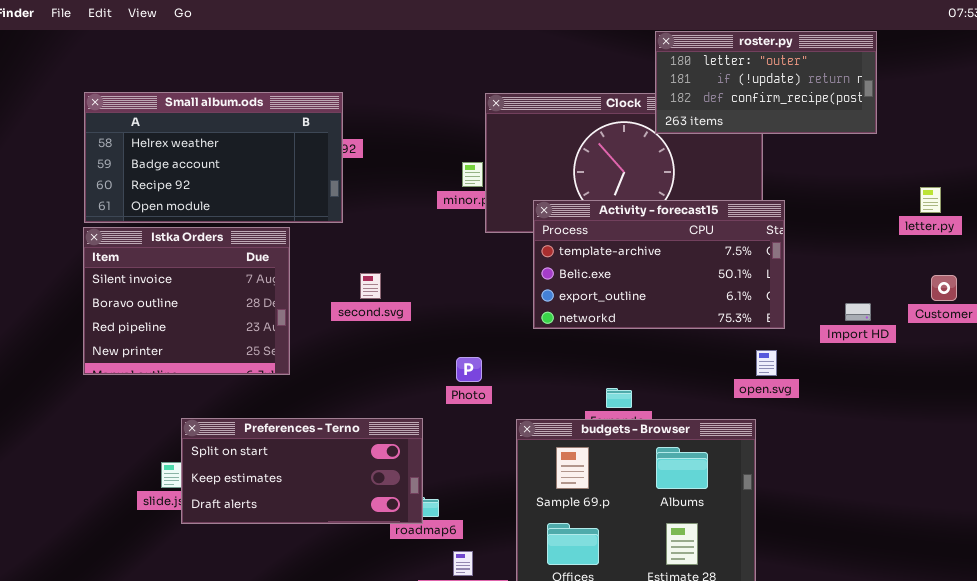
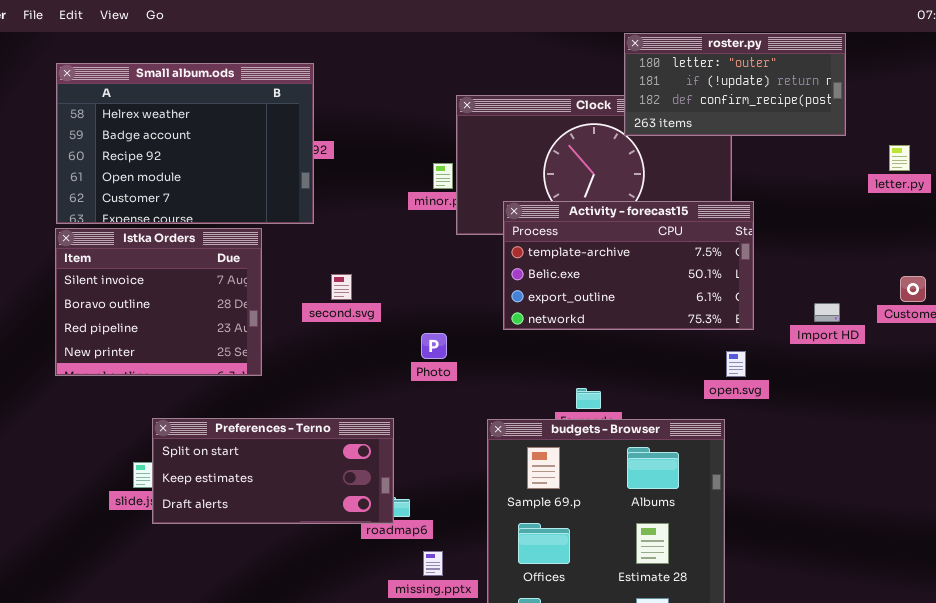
Small album.ods: [84,92,343,223] -> [56,63,314,224], resized
letter.py: [920,187,941,213] -> [889,145,910,171], moved
Photo: [456,357,482,382] -> [421,333,447,359], moved

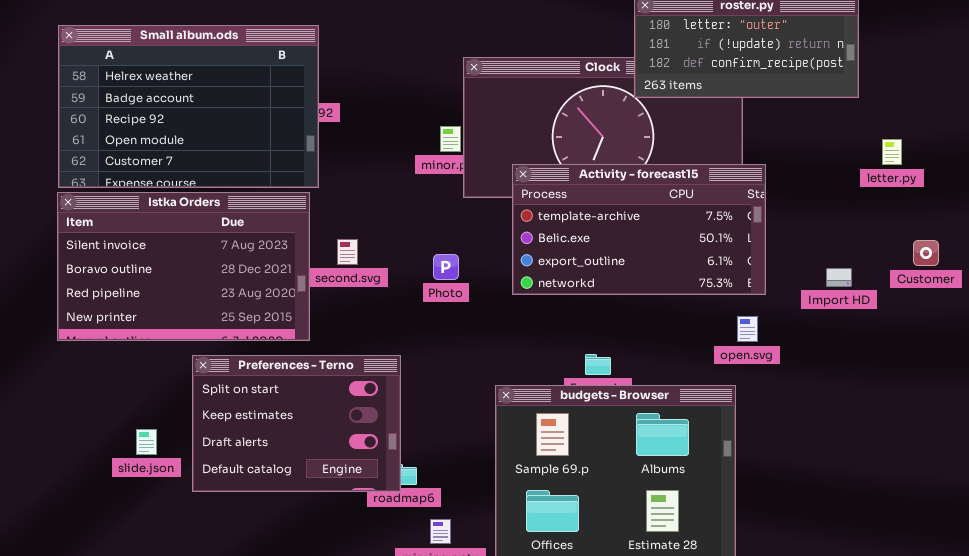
letter.py: [889,145,910,171] -> [882,139,902,165], moved
Istka Orders: [55,228,262,376] -> [57,192,310,341], resized
Photo: [421,333,447,359] -> [433,254,459,280], moved
Preferences - Terno: [152,418,394,524] -> [192,355,401,492], resized

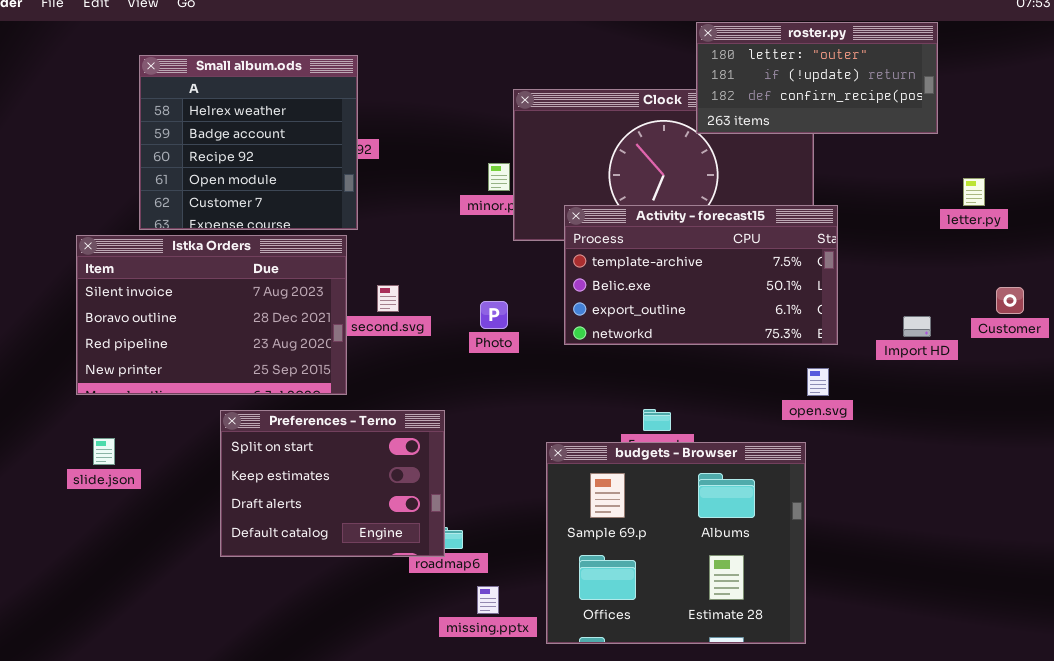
Small album.ods: [58,25,319,188] -> [139,55,358,230], resized
slide.json: [136,429,157,455] -> [93,438,115,465], moved

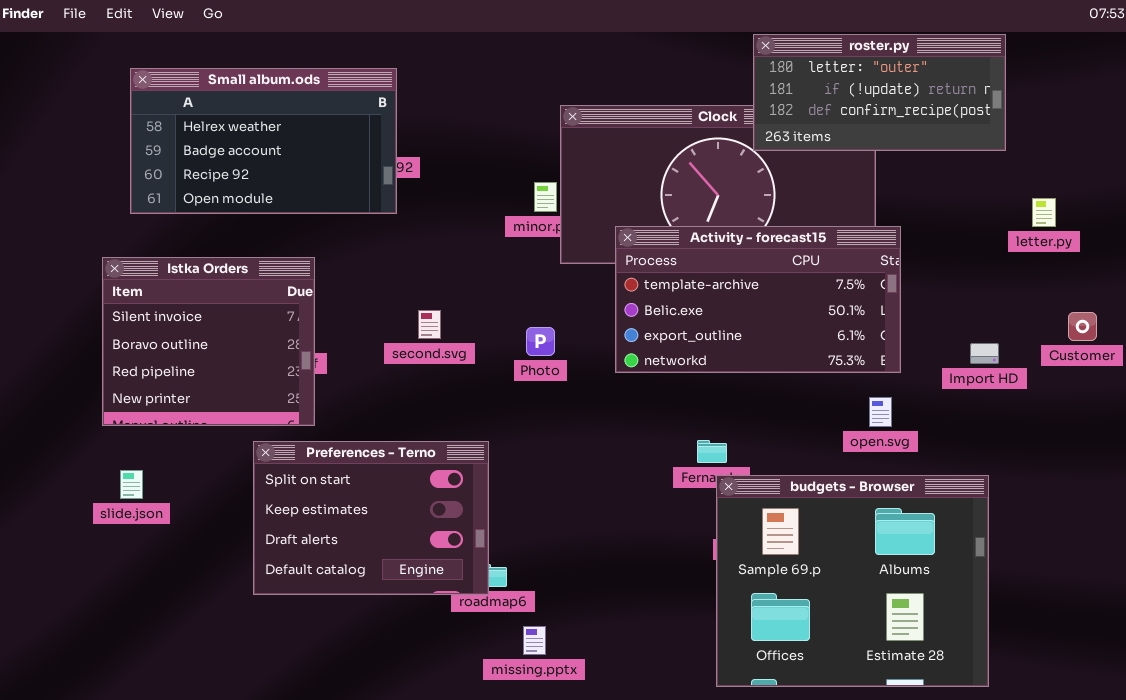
Small album.ods: [139,55,358,230] -> [130,68,397,214], resized
Istka Orders: [76,235,347,395] -> [102,257,315,426], resized
budgets - Browser: [546,442,806,644] -> [716,475,989,687], moved

